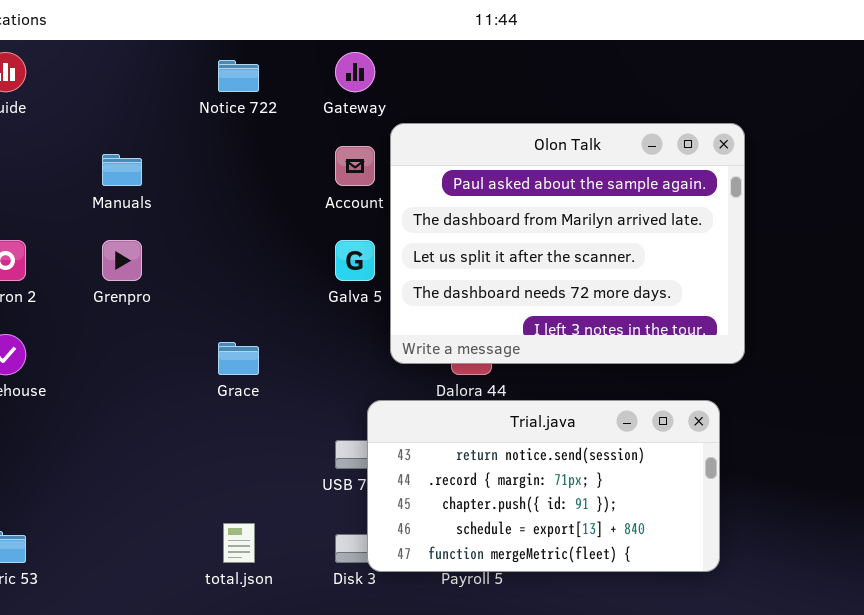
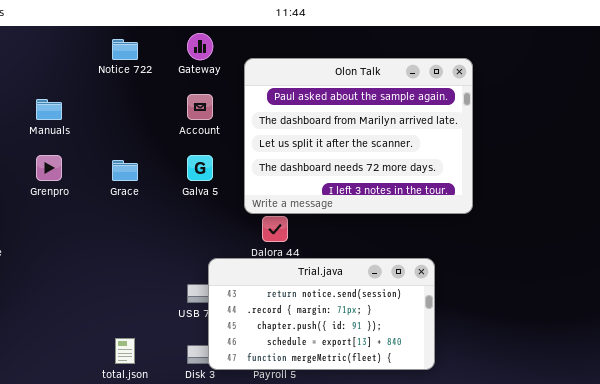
Olon Talk: [390,123,745,364] -> [244,58,473,214], moved
Grace: [218,342,259,375] -> [112,160,138,181], moved

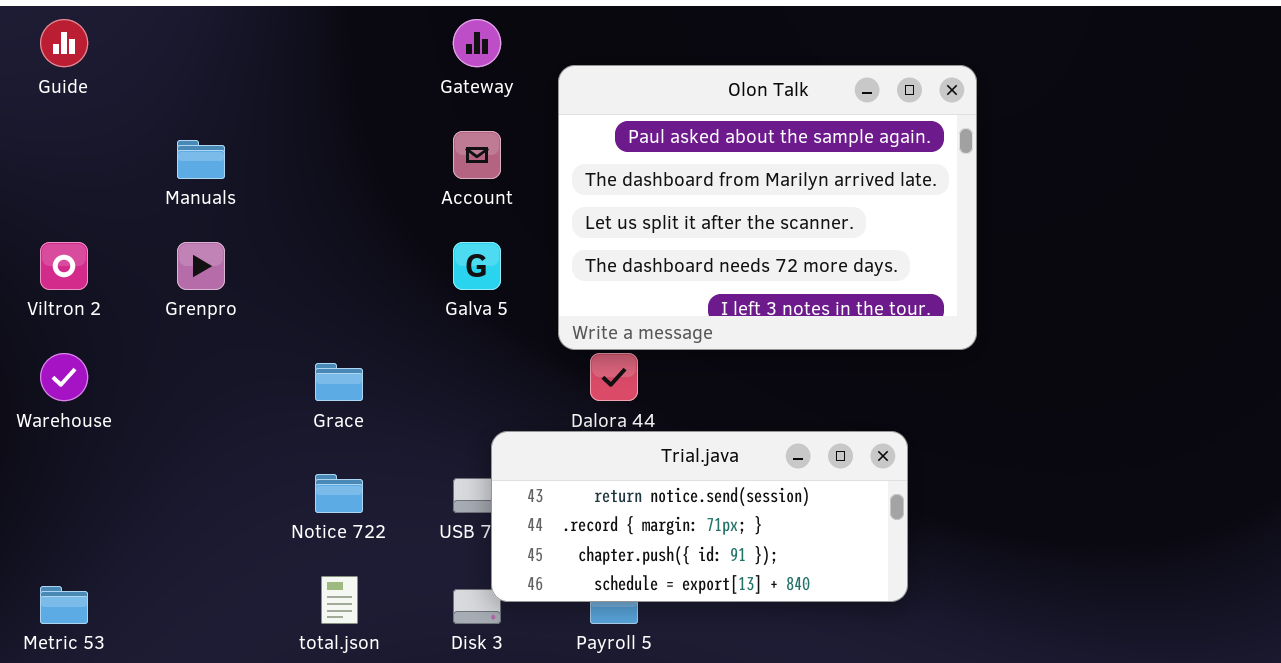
Notice 722: [112,39,138,60] -> [315,474,363,513], moved
Grace: [112,160,138,181] -> [315,363,363,401], moved
Trial.java: [208,258,435,370] -> [491,431,908,602], resized

